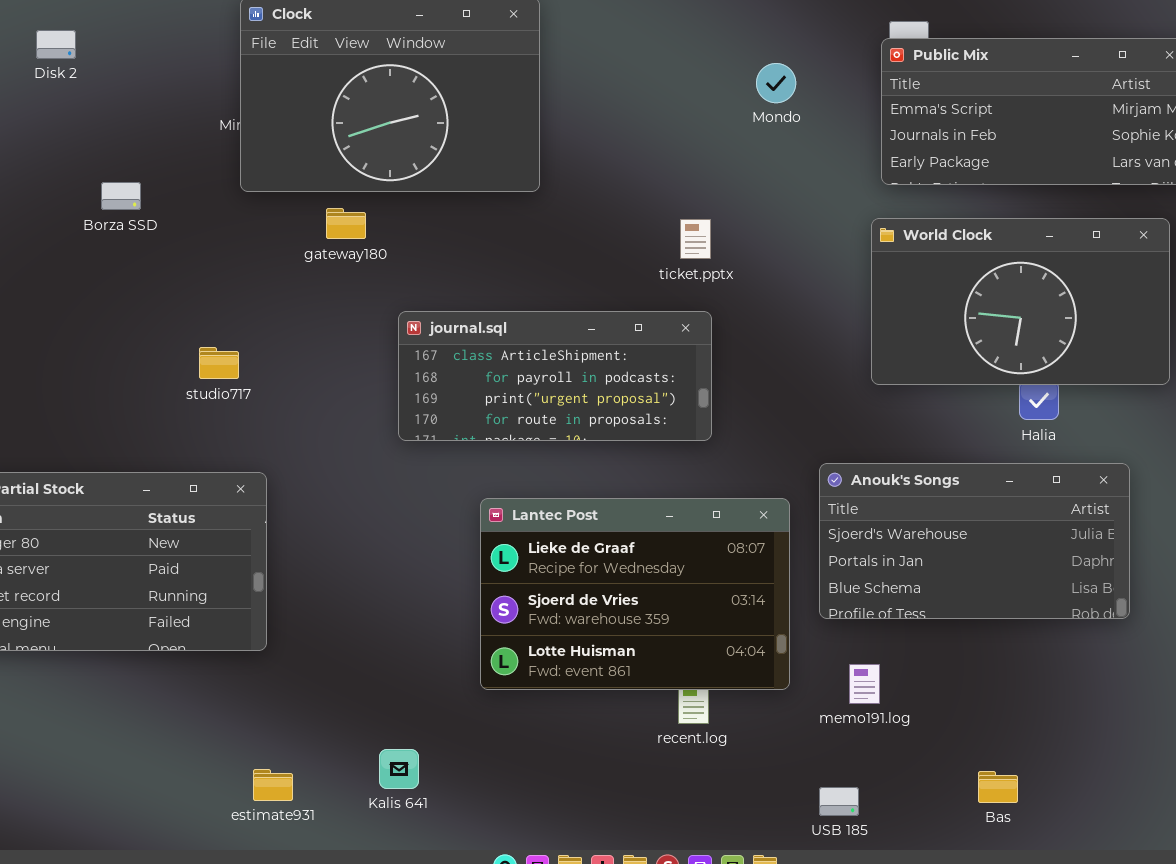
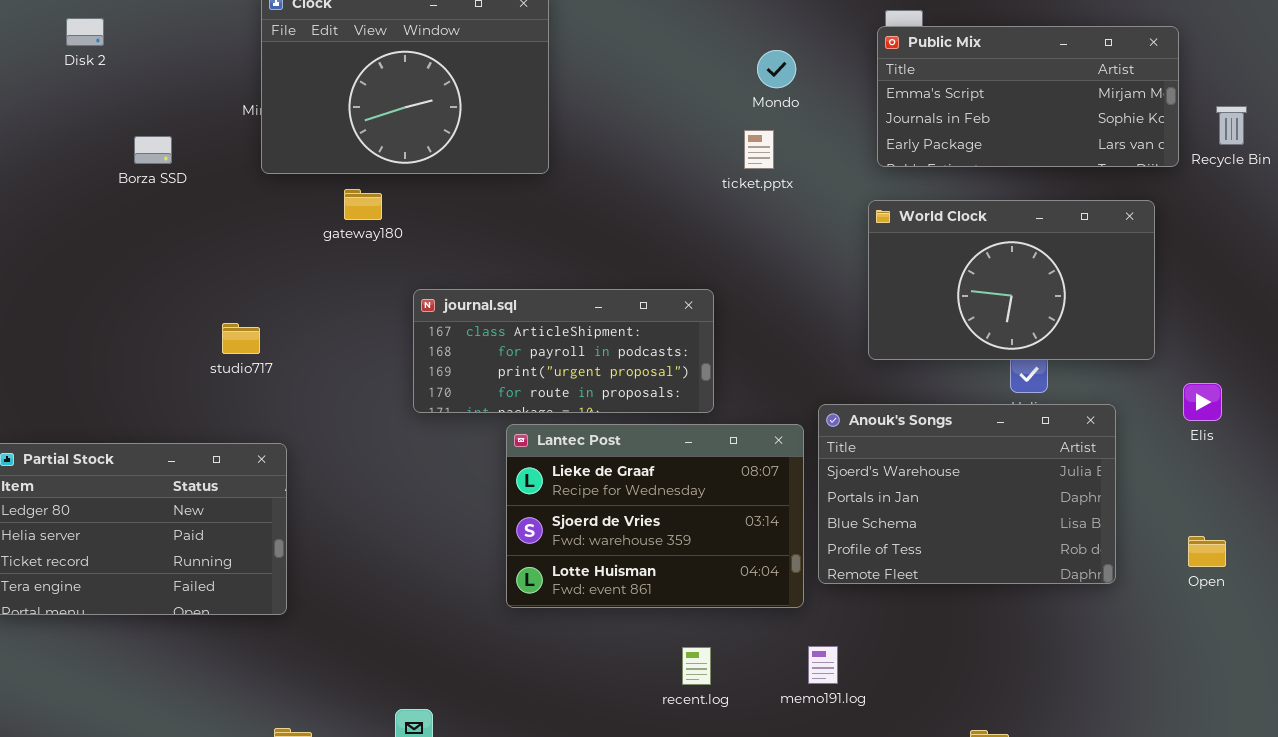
Borza SSD: [101,182,141,210] -> [134,136,172,164], moved
ticket.pptx: [680,219,711,259] -> [744,130,774,169], moved
Anouk's Songs: [819,463,1130,619] -> [818,404,1116,584], resized
Lantec Post: [480,498,790,690] -> [506,424,804,608], moved
memo191.log: [849,664,880,704] -> [808,646,838,684], moved

